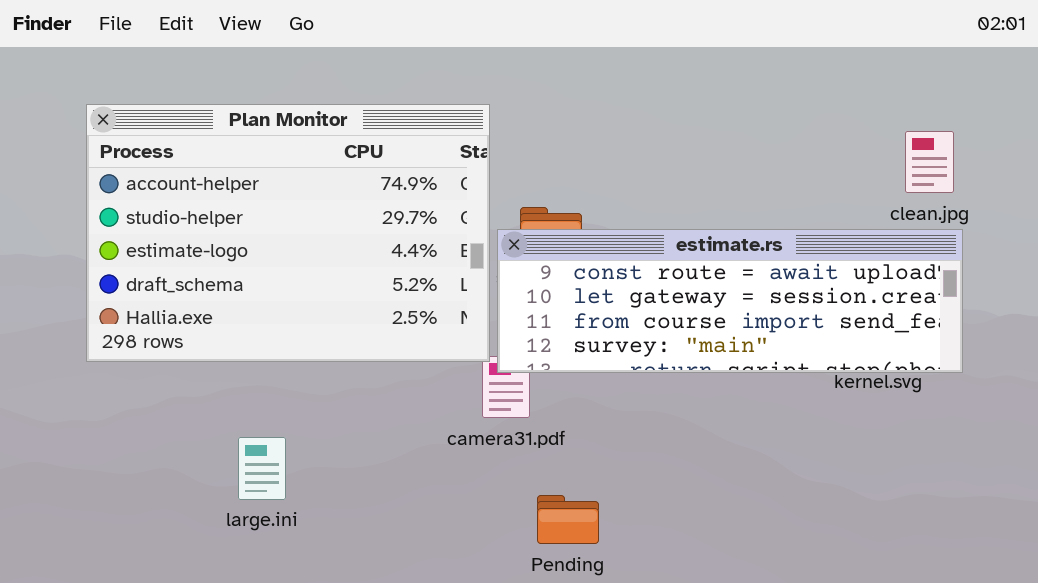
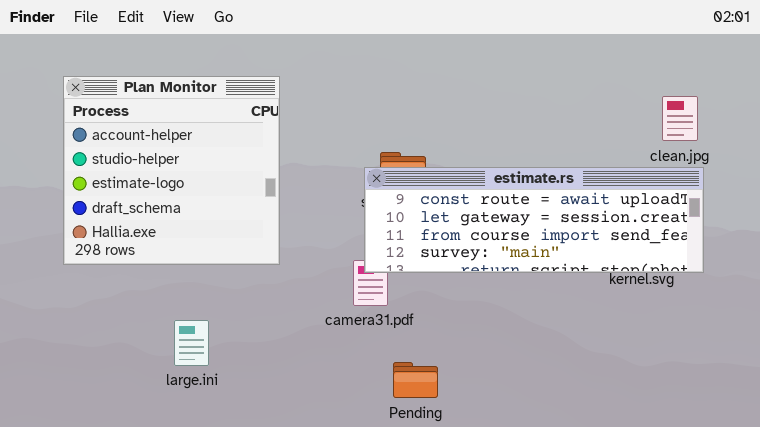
Plan Monitor: [86,104,490,362] -> [63,76,280,265], resized

